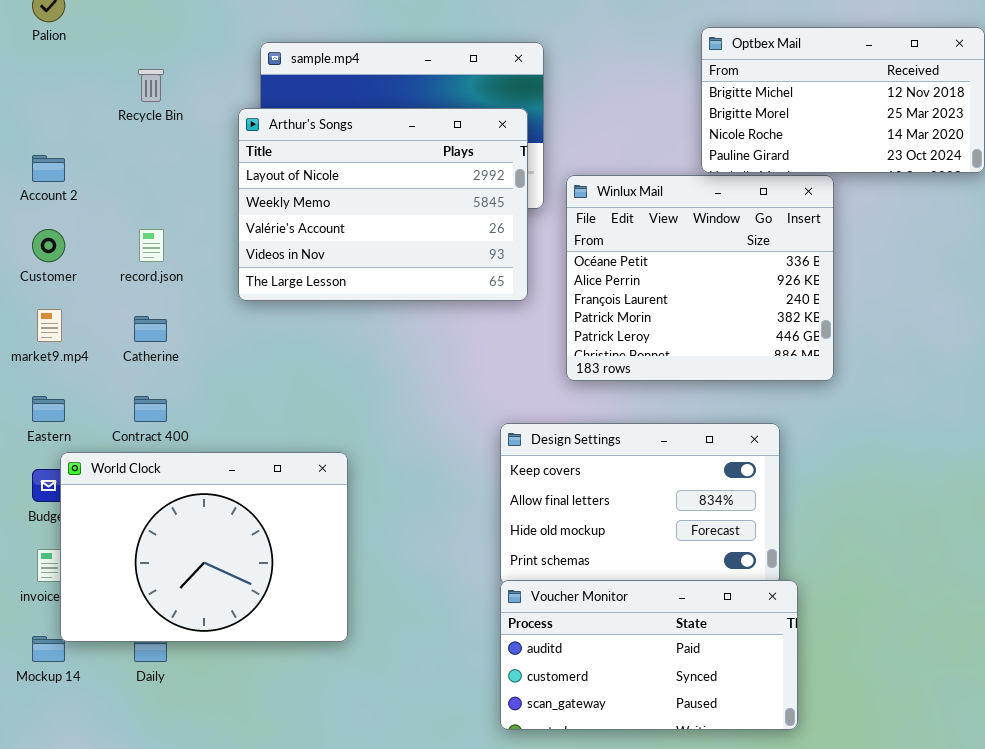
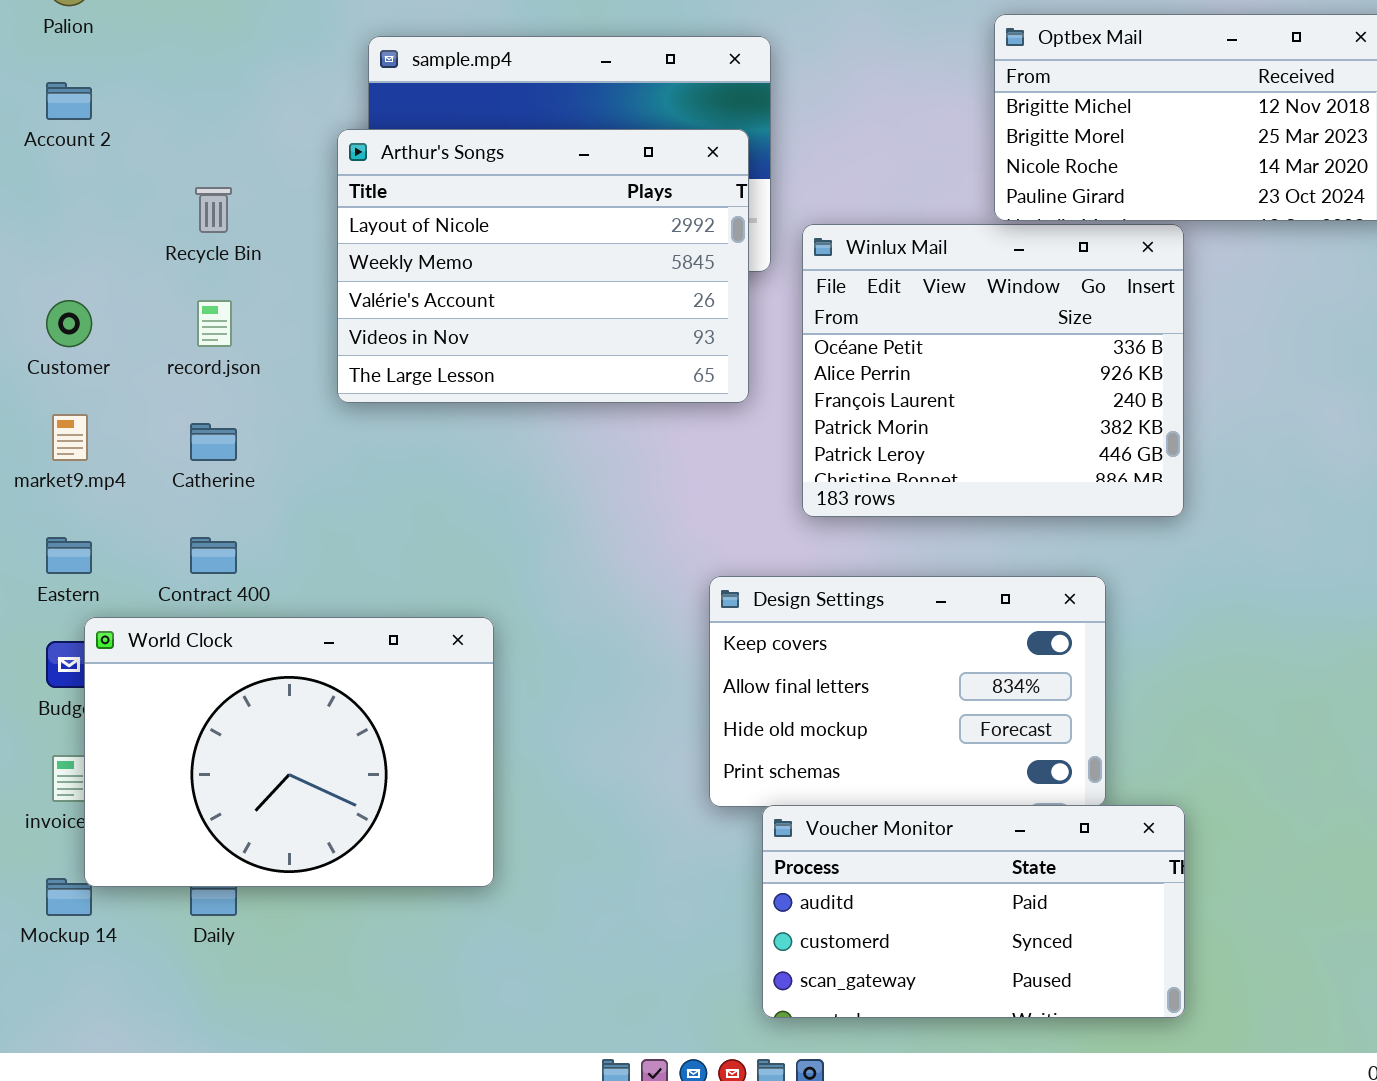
Recycle Bin: [138,69,164,102] -> [195,187,232,233], moved
Account 2: [32,155,65,182] -> [46,82,92,120], moved
Voucher Monitor: [500,580,798,730] -> [762,805,1185,1018], moved

